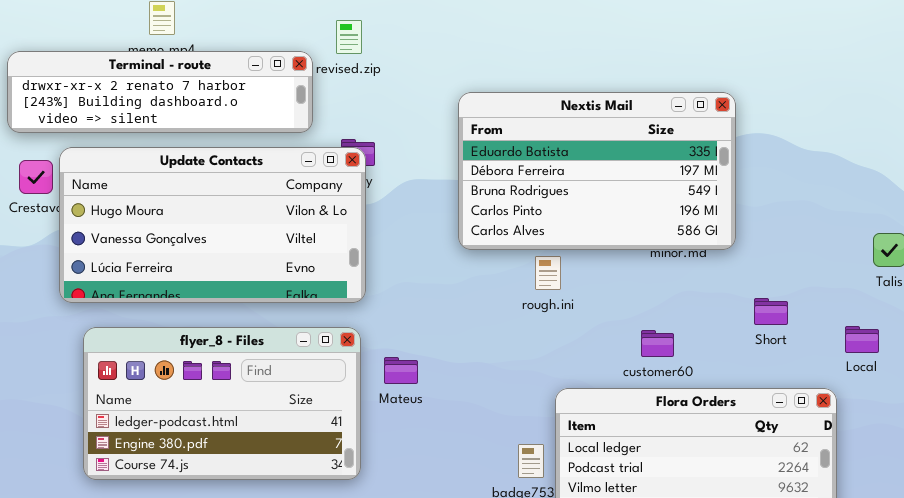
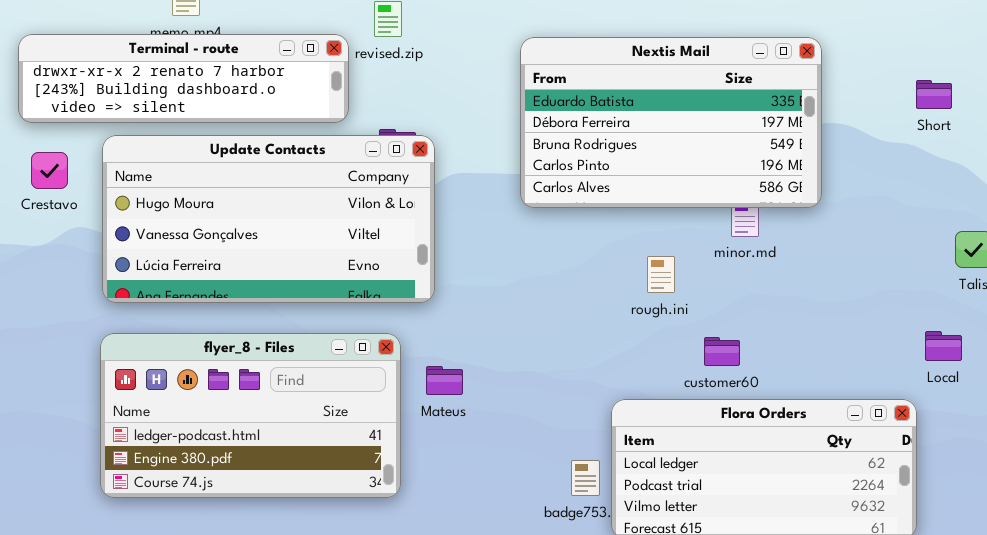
Nextis Mail: [458,92,736,250] -> [520,37,822,208], moved
Update Contacts: [59,147,366,303] -> [102,135,435,303], moved
rough.ini: [535,256,561,290] -> [647,256,675,293], moved
Short: [754,298,788,325] -> [916,80,952,109], moved

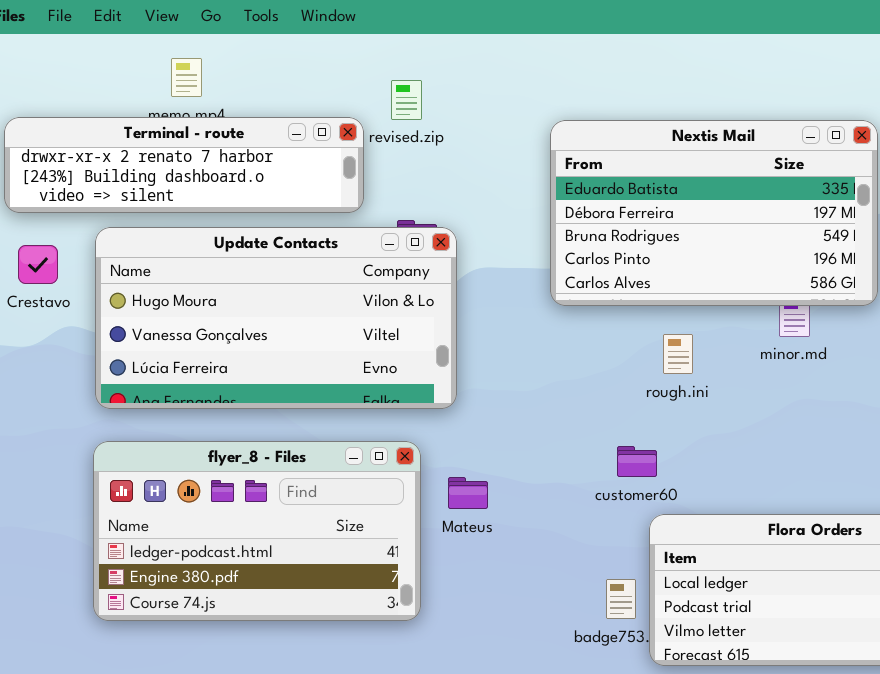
rough.ini: [647,256,675,293] -> [663,334,693,374], moved
customer60: [704,337,740,366] -> [617,446,657,477], moved

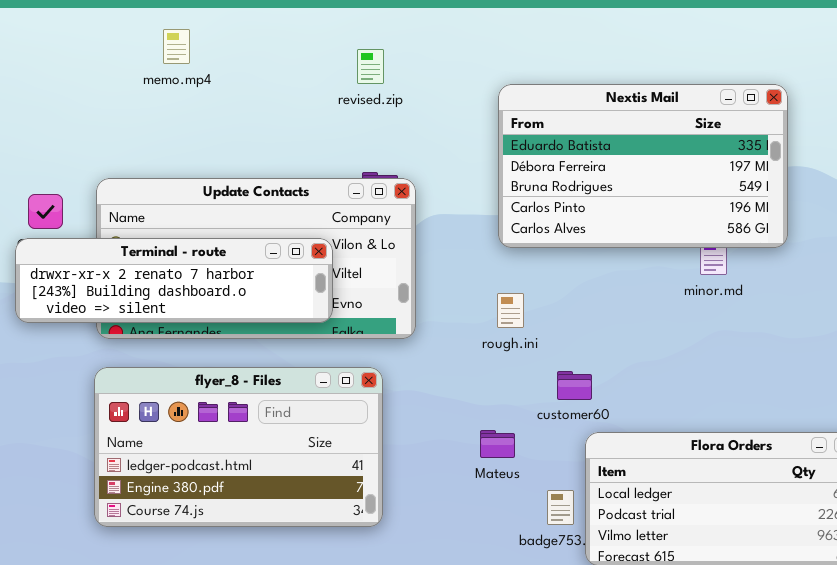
Terminal - route: [4,117,364,213] -> [15,238,333,323], moved
rough.ini: [663,334,693,374] -> [497,293,524,328], moved
Mateus: [448,477,488,509] -> [480,430,515,458], moved

